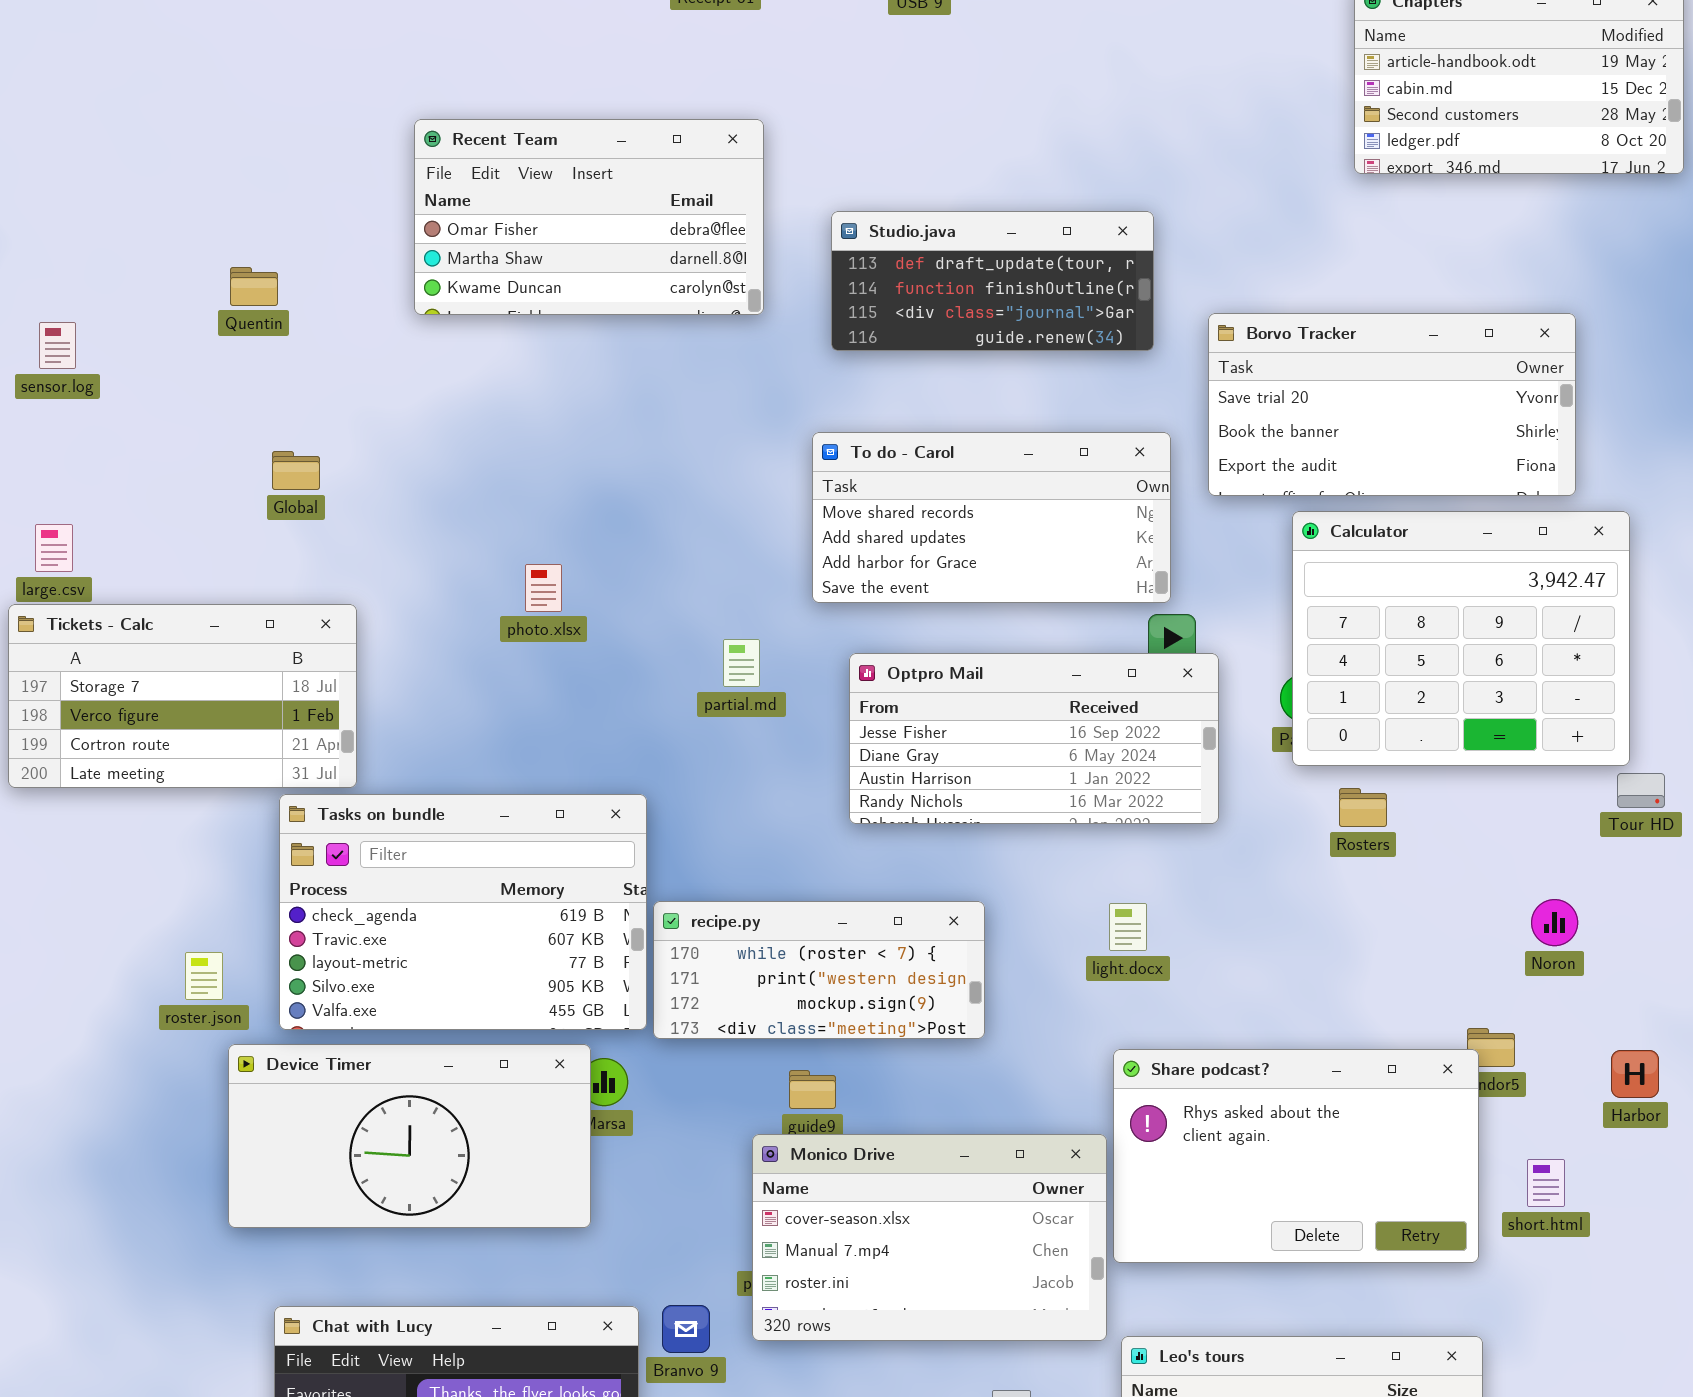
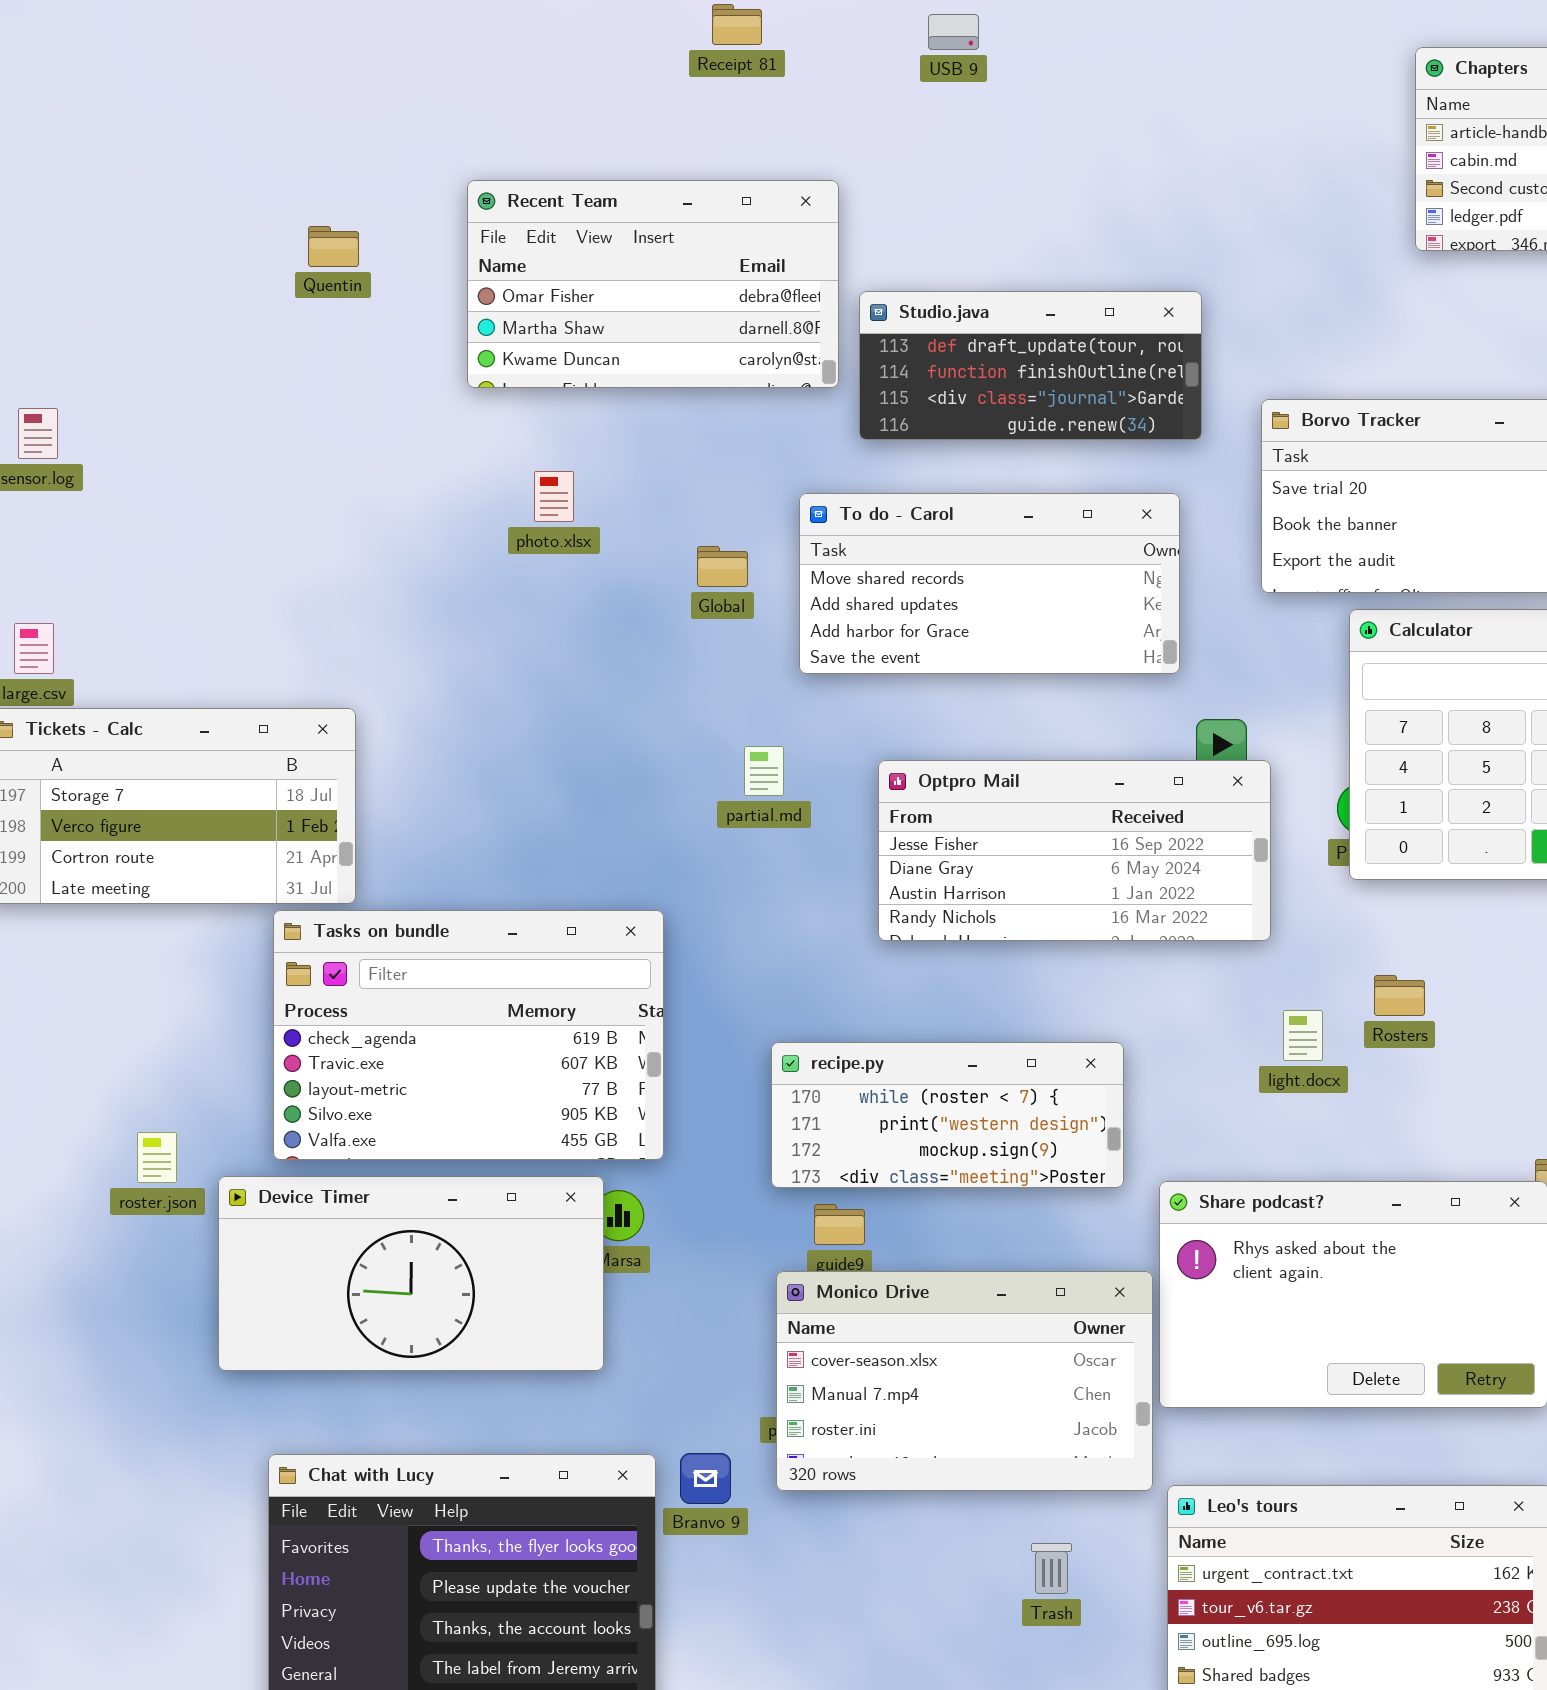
Recent Team: [414,119,764,315] -> [467,180,839,388], moved
Quentin: [230,267,278,306] -> [308,226,359,267], moved
To do - Carol: [812,432,1171,603] -> [799,493,1180,674], moved
Global: [272,451,320,490] -> [697,546,748,587], moved
photo.xlsx: [525,564,562,612] -> [534,471,574,522], moved
Rosters: [1339,788,1387,827] -> [1374,975,1425,1016], moved
recipe.py: [653,901,985,1039] -> [771,1042,1124,1188], moved
light.docx: [1109,903,1147,951] -> [1283,1010,1323,1061], moved
roster.json: [185,952,223,1000] -> [137,1132,177,1183], moved

